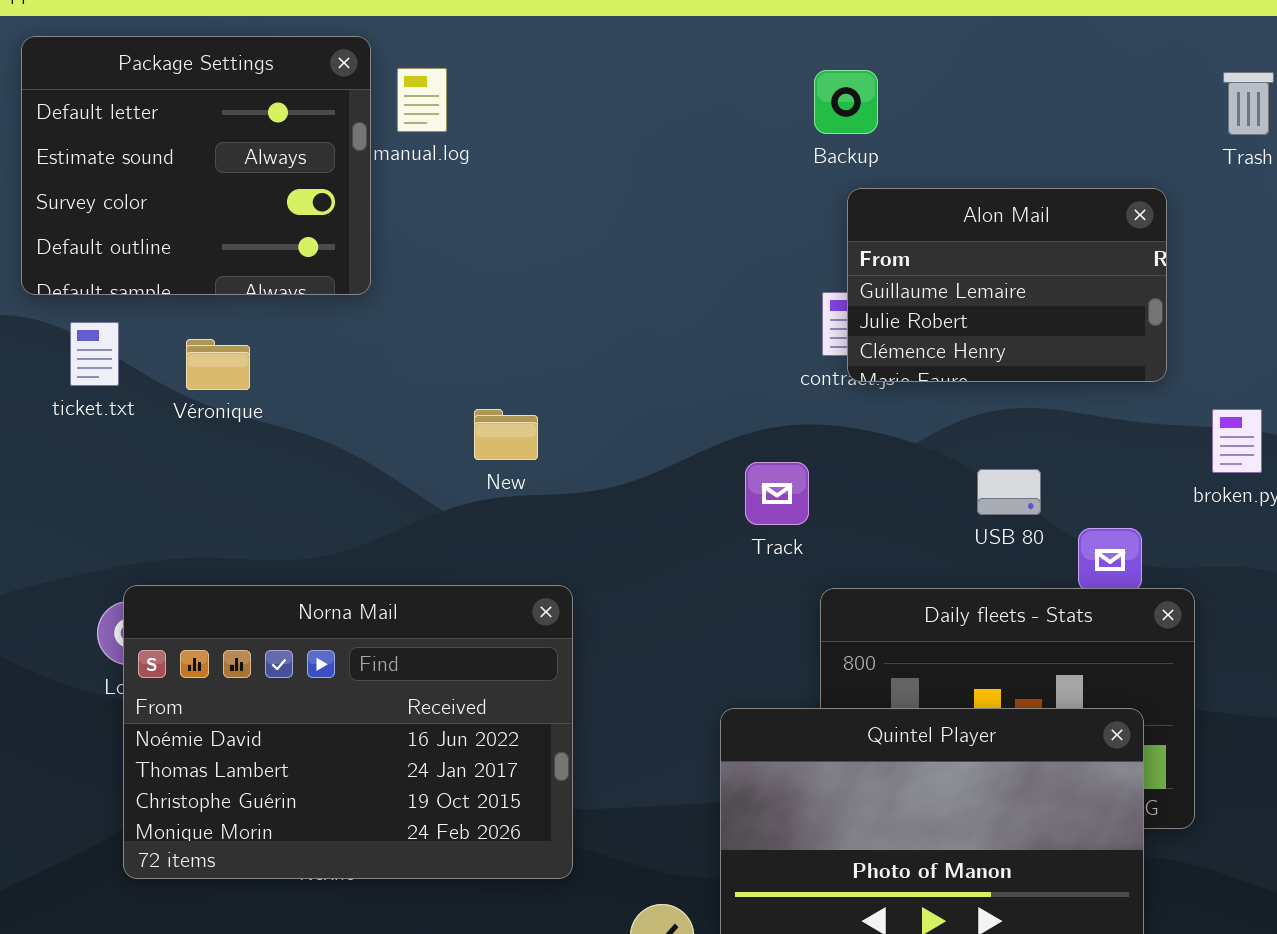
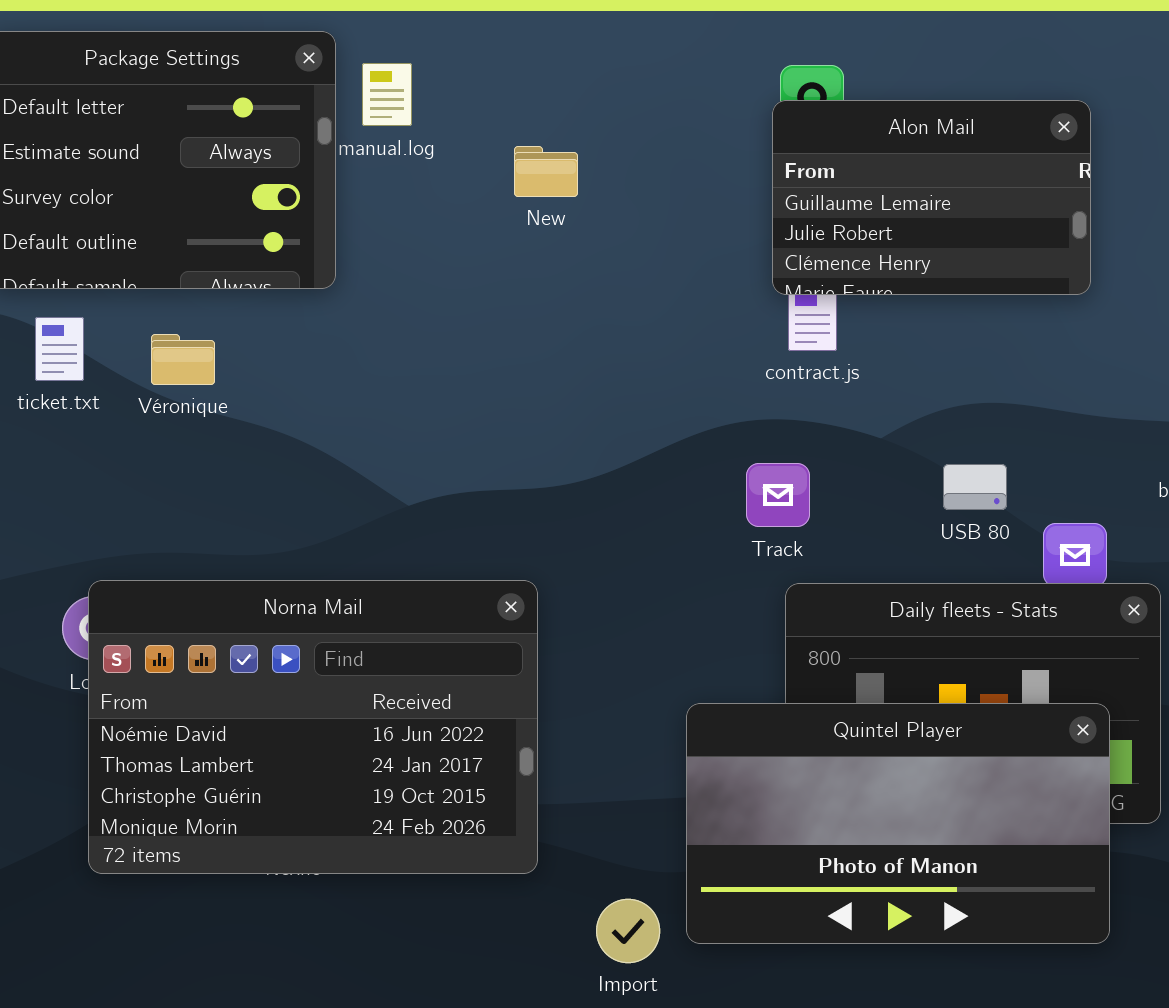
Alon Mail: [847,188,1167,382] -> [772,100,1091,295], moved
New: [474,409,538,460] -> [514,146,578,197], moved
Track: [745,462,809,525] -> [746,463,810,527], moved

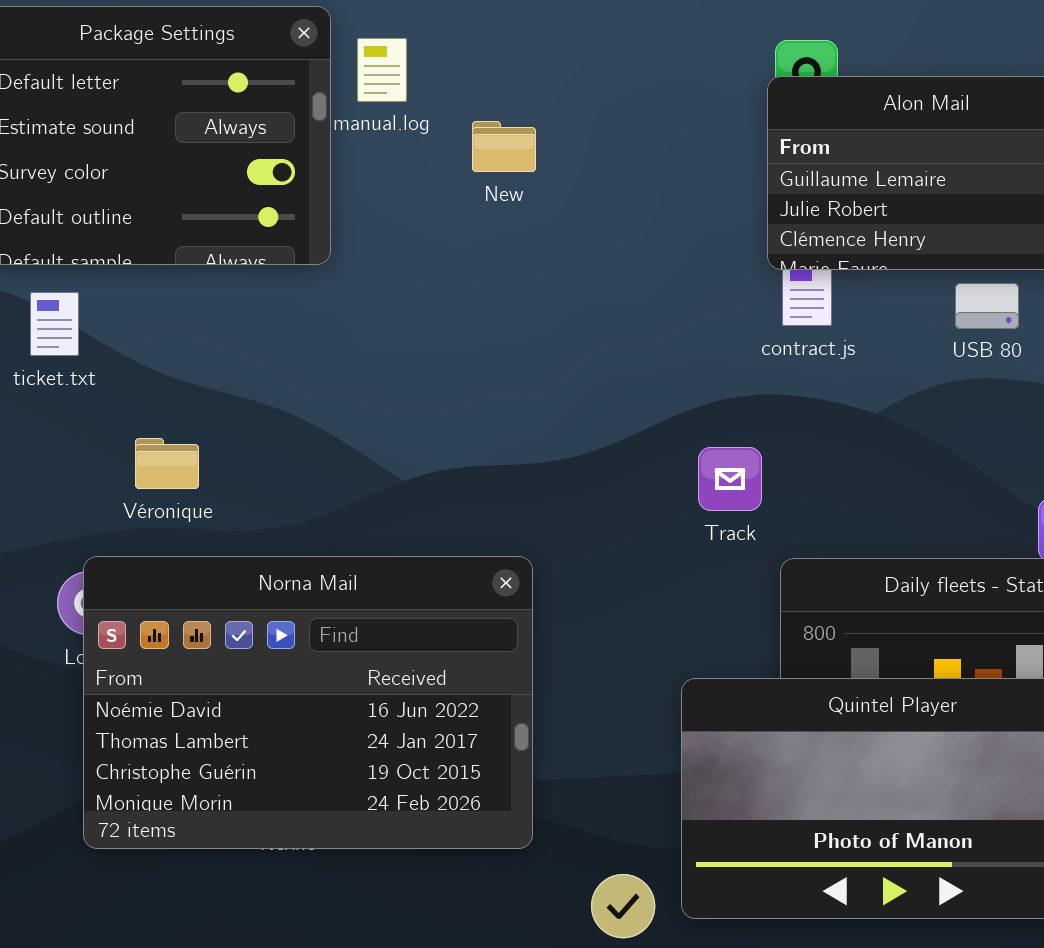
New: [514,146,578,197] -> [472,121,536,172], moved
Véronique: [151,334,215,385] -> [135,438,199,489], moved
Track: [746,463,810,527] -> [698,447,762,511], moved
USB 80: [943,464,1007,510] -> [955,283,1019,329], moved

